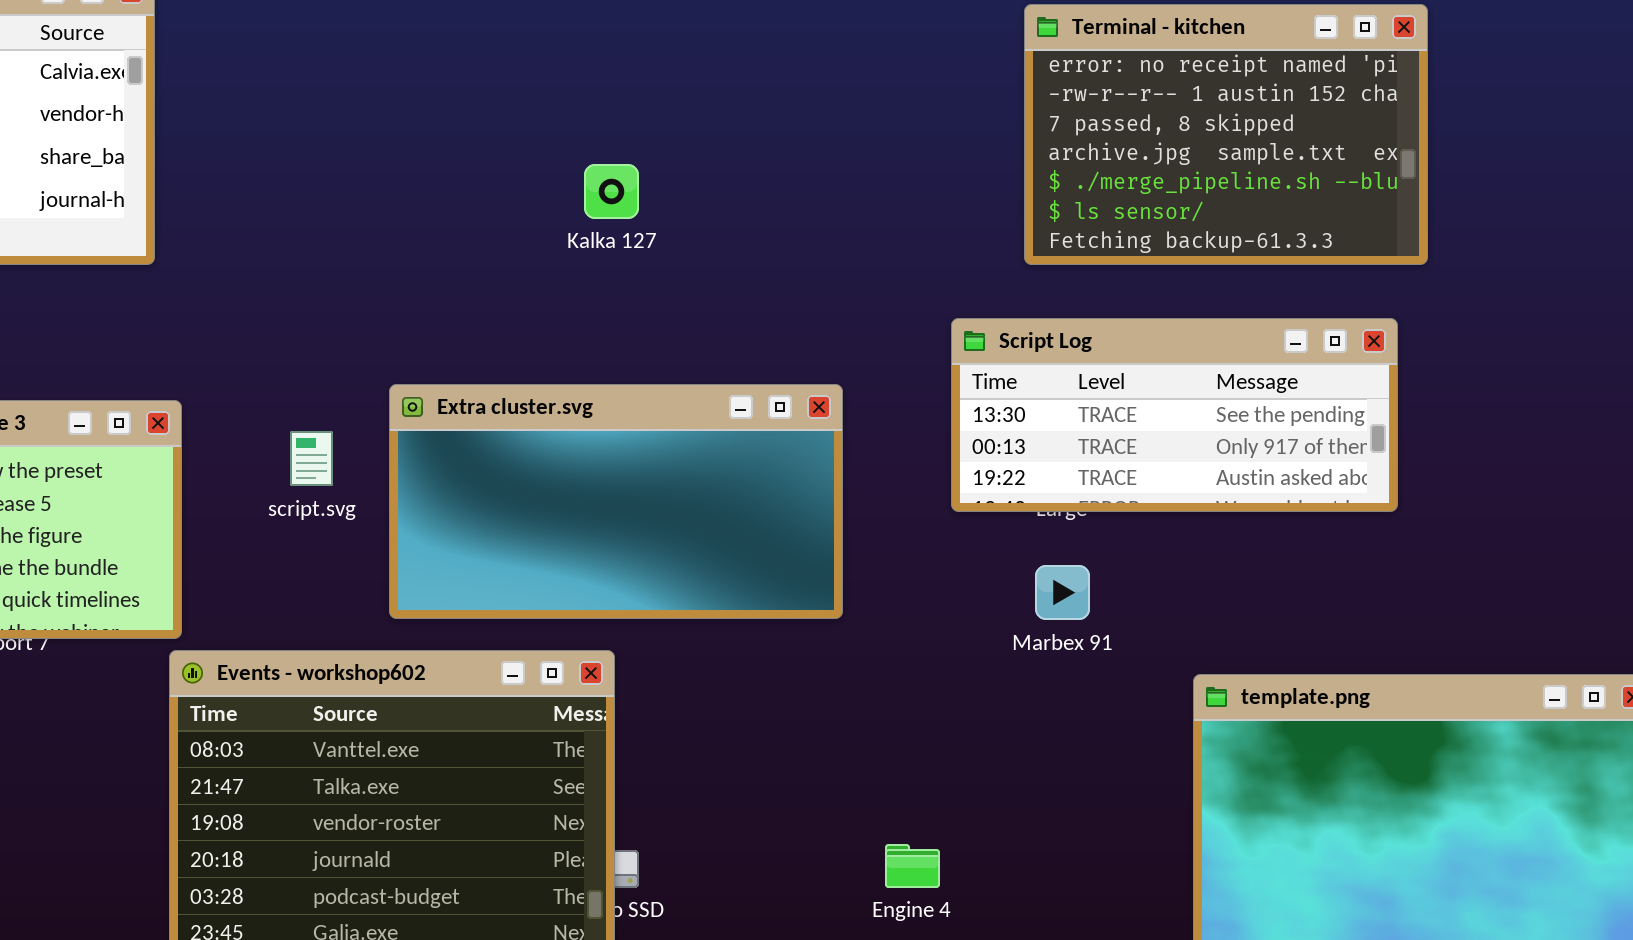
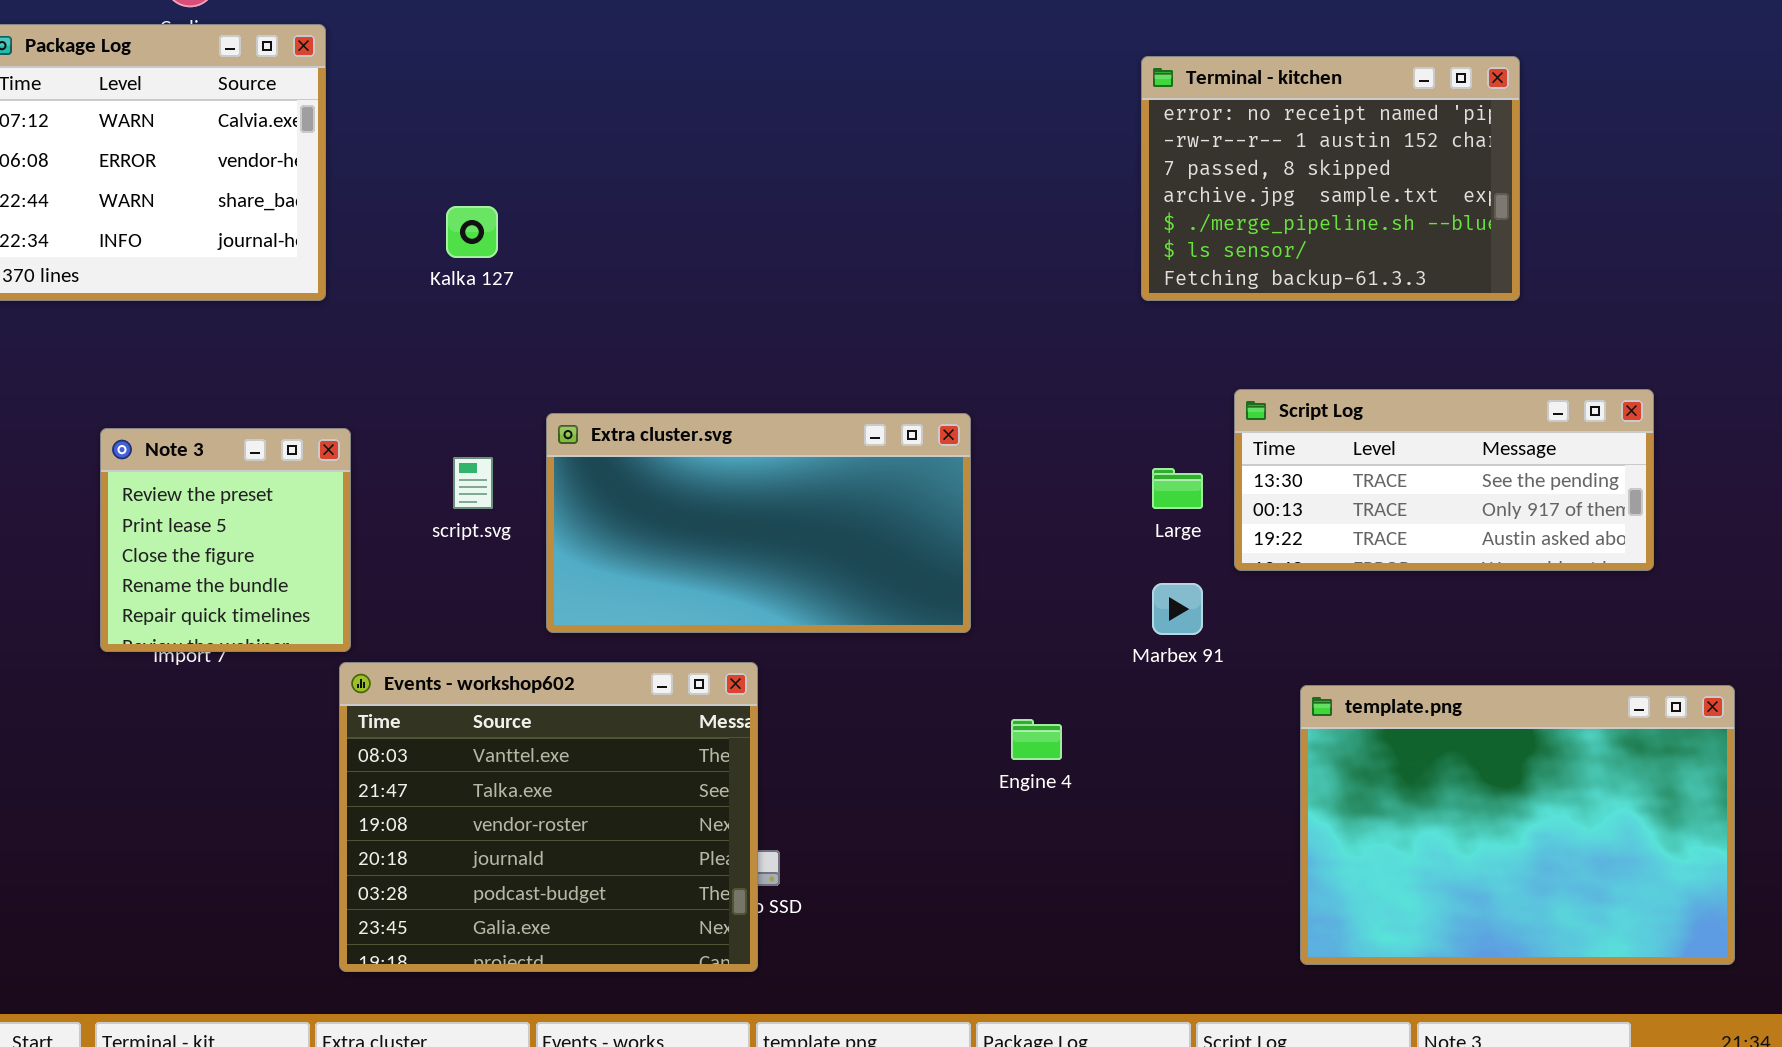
Kalka 127: [584,164,639,219] -> [446,206,498,258], moved
Script Log: [951,318,1398,512] -> [1234,389,1654,571], moved
Engine 4: [885,844,940,888] -> [1011,719,1062,760], moved

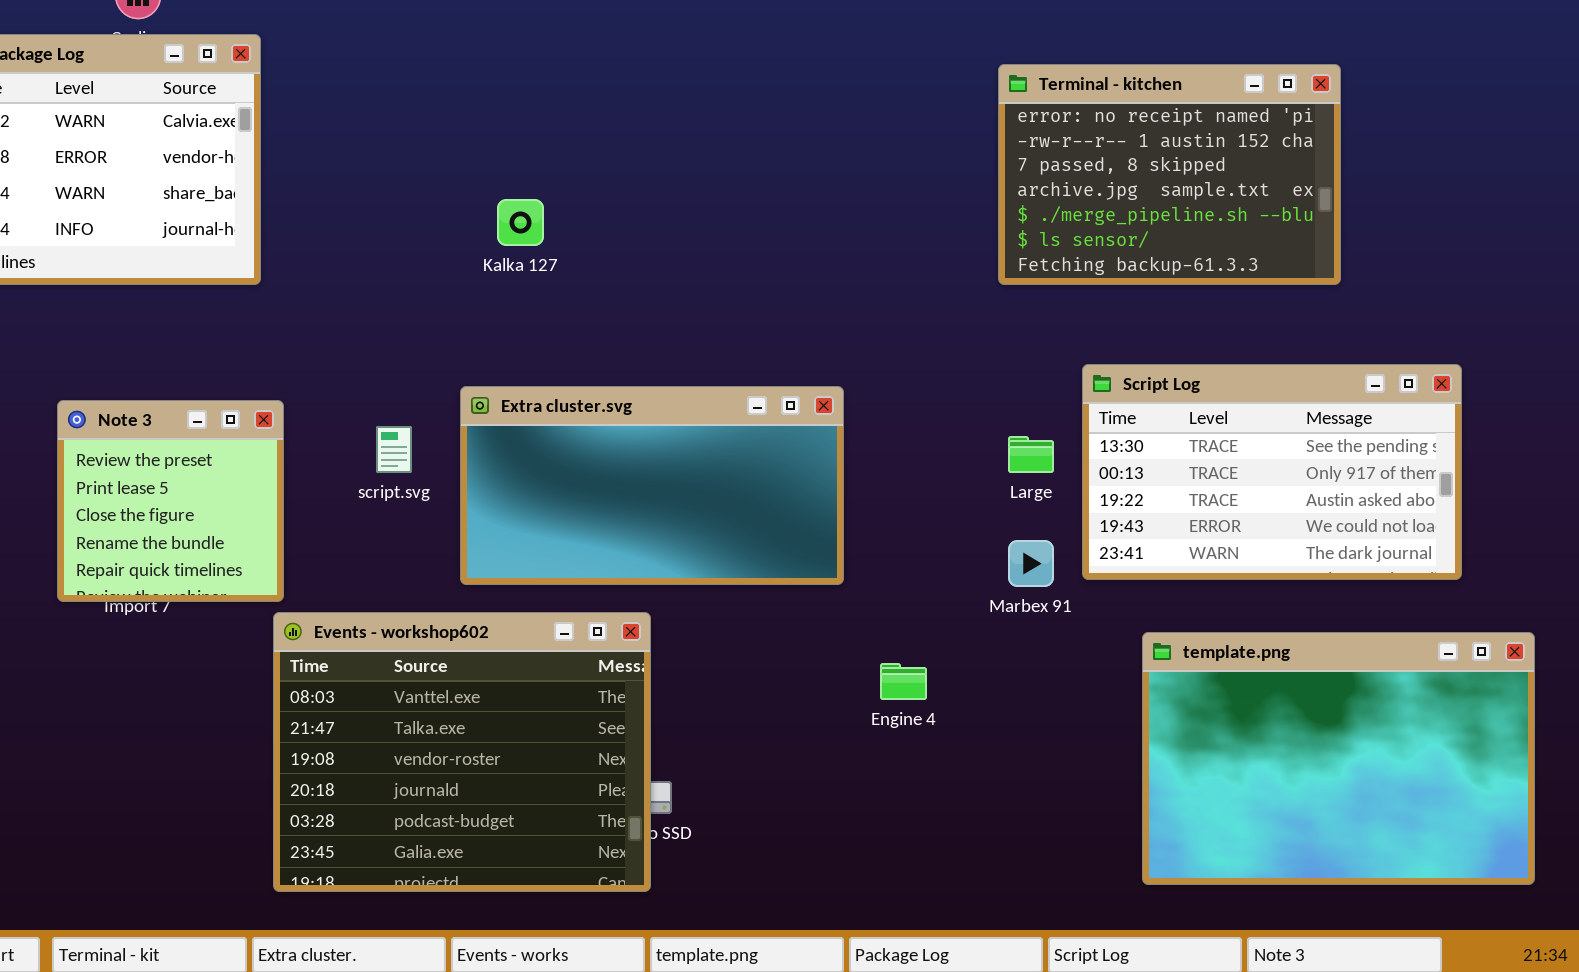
Kalka 127: [446,206,498,258] -> [497,199,544,246], moved
Script Log: [1234,389,1654,571] -> [1082,364,1462,580], resized

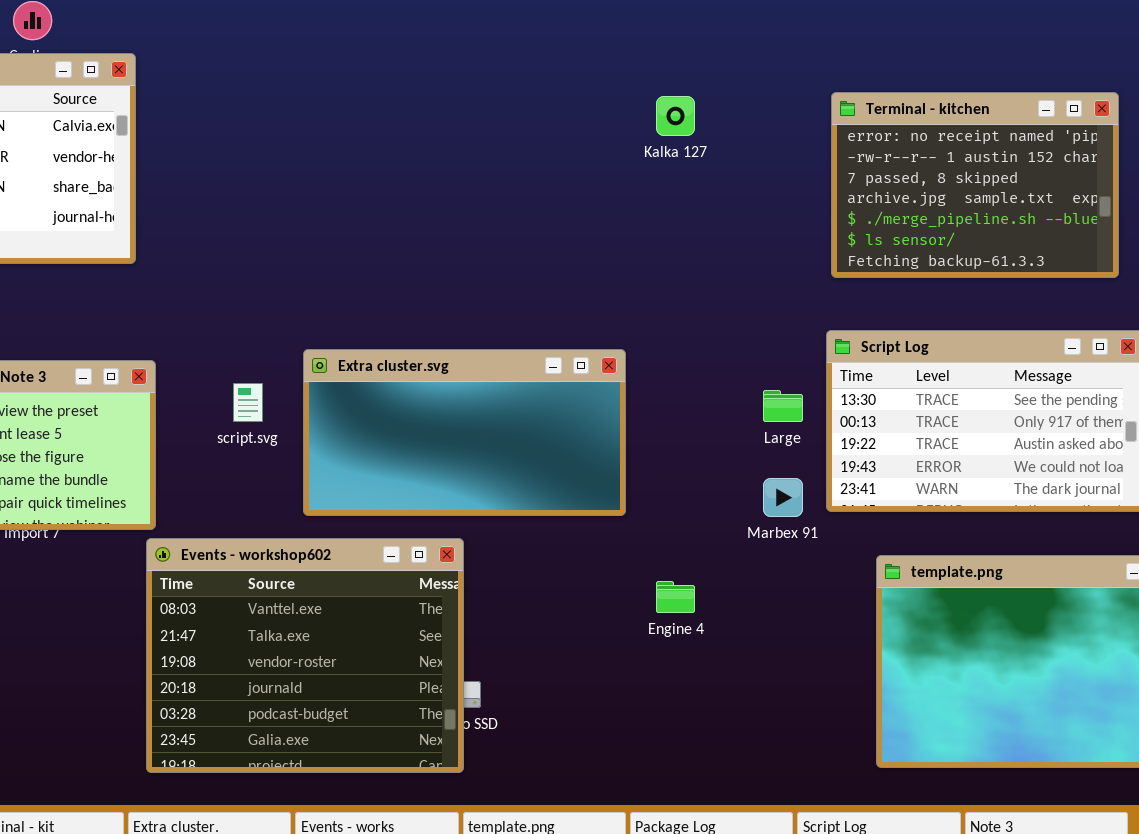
Terminal - kitchen: [998,64,1341,285] -> [831,92,1119,278], moved
Kalka 127: [497,199,544,246] -> [656,96,695,136], moved

